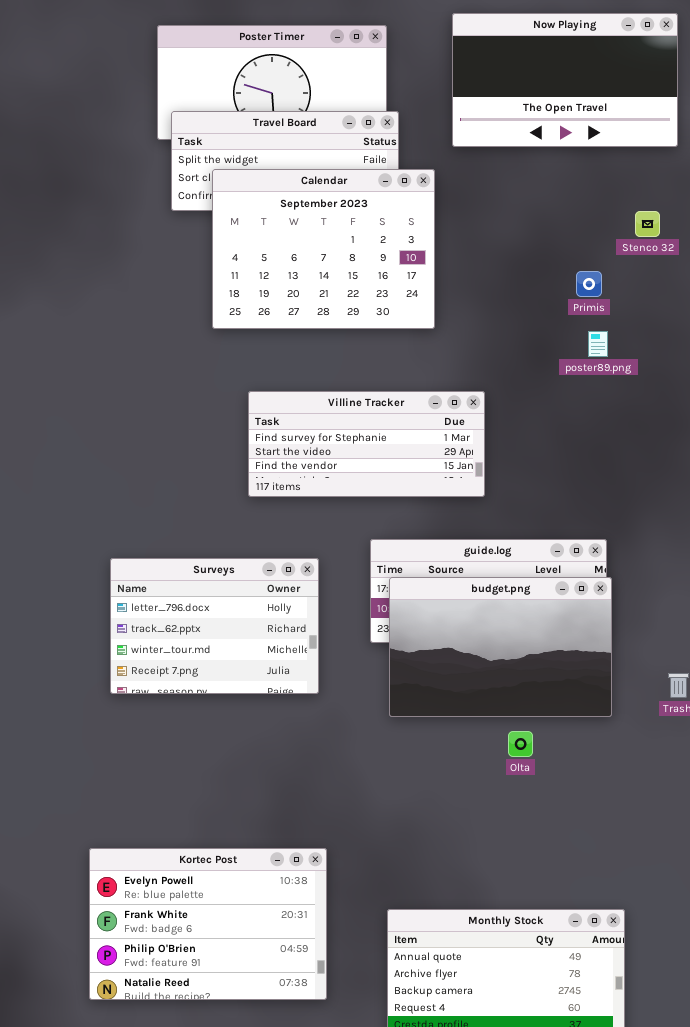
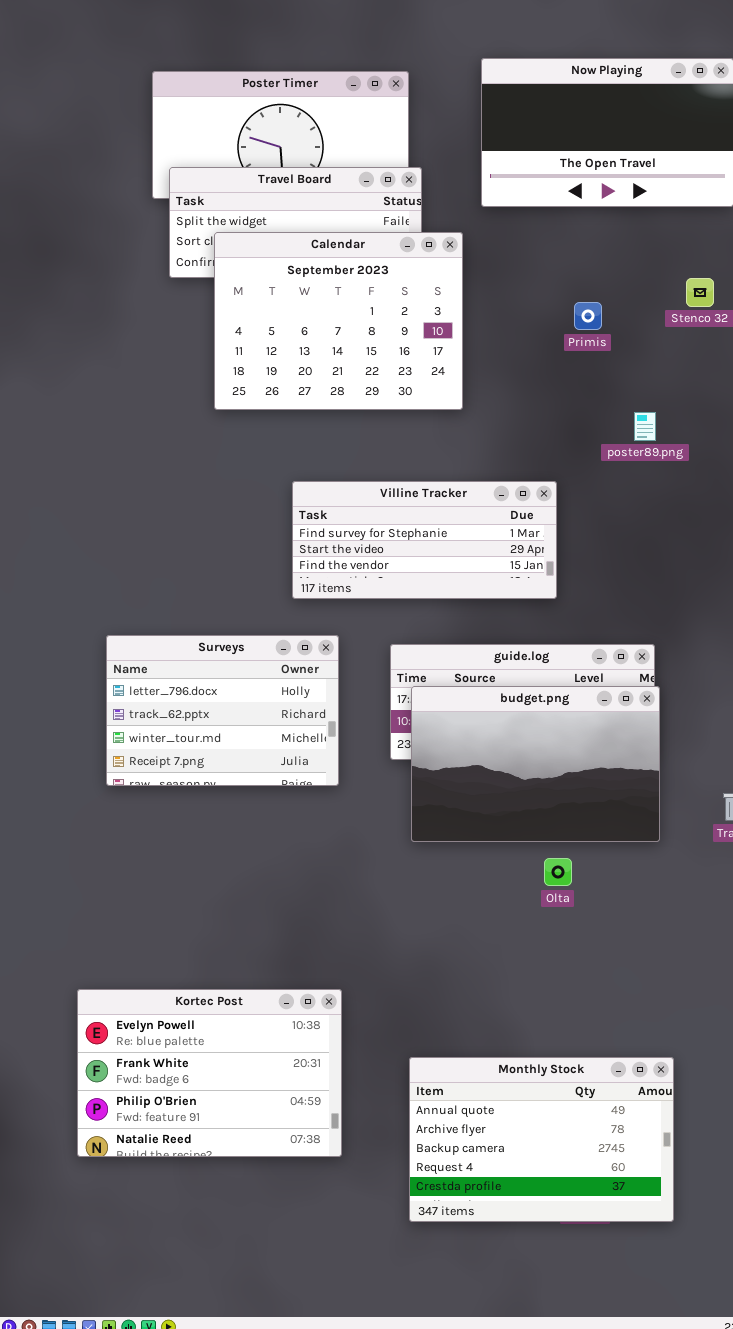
Primis: [576,271,602,297] -> [574,302,602,330], moved
Villine Tracker: [248,391,485,497] -> [292,481,557,599], moved
Surveys: [110,558,319,694] -> [106,635,339,786], moved

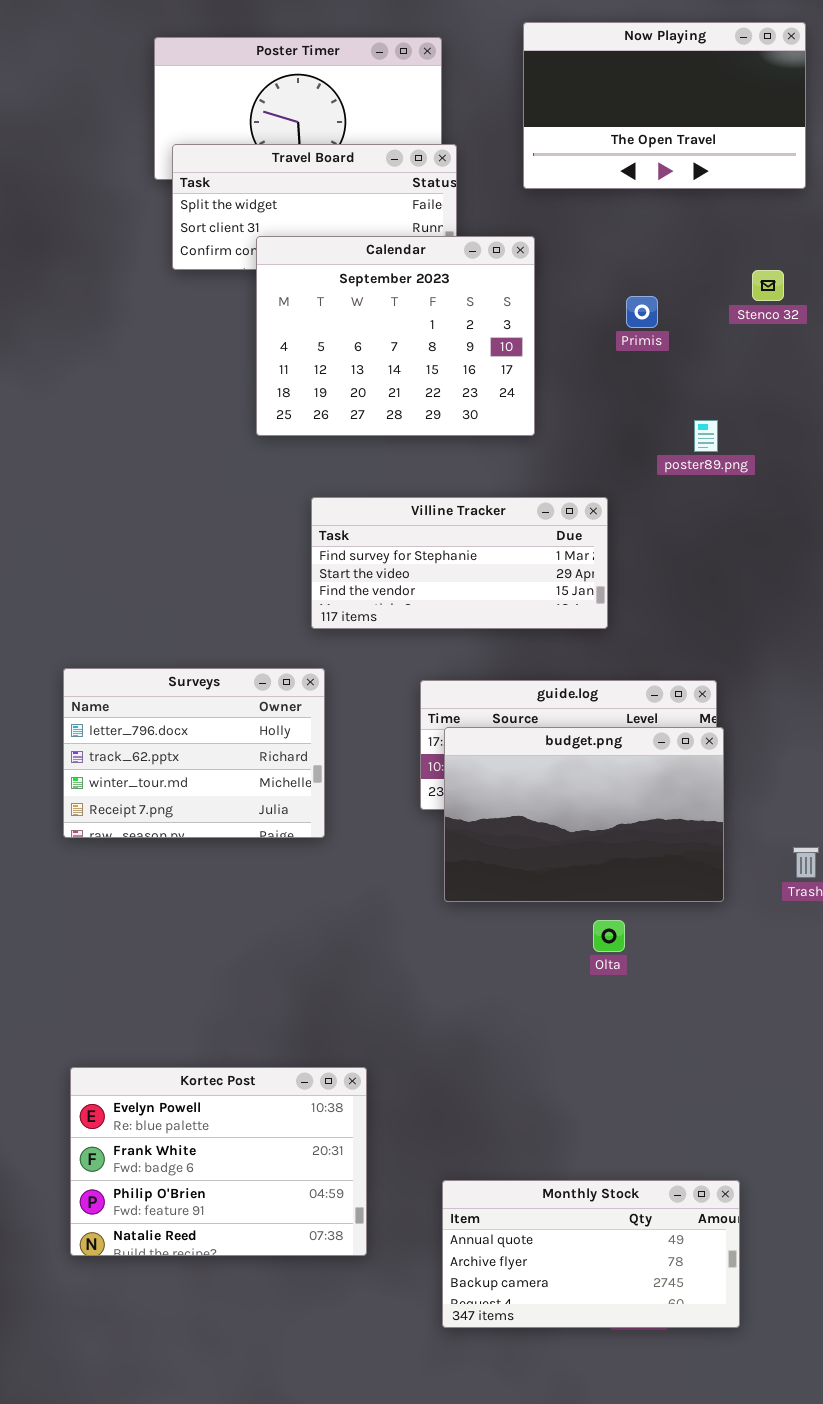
Calendar: [214,232,463,410] -> [256,236,535,436], moved
Surveys: [106,635,339,786] -> [63,668,325,838], moved
Monthly Stock: [409,1057,674,1222] -> [442,1180,740,1328], resized

